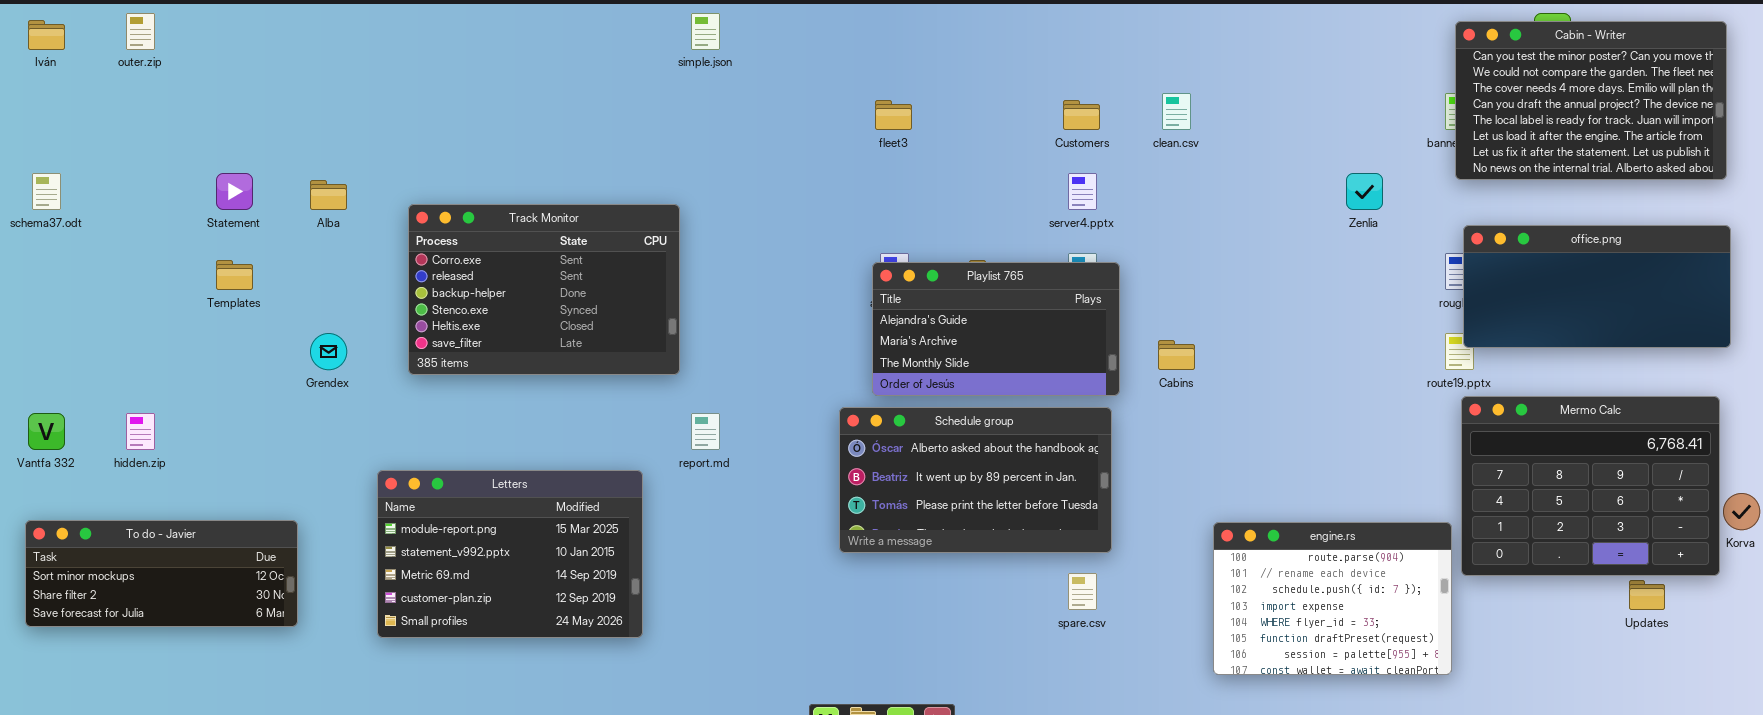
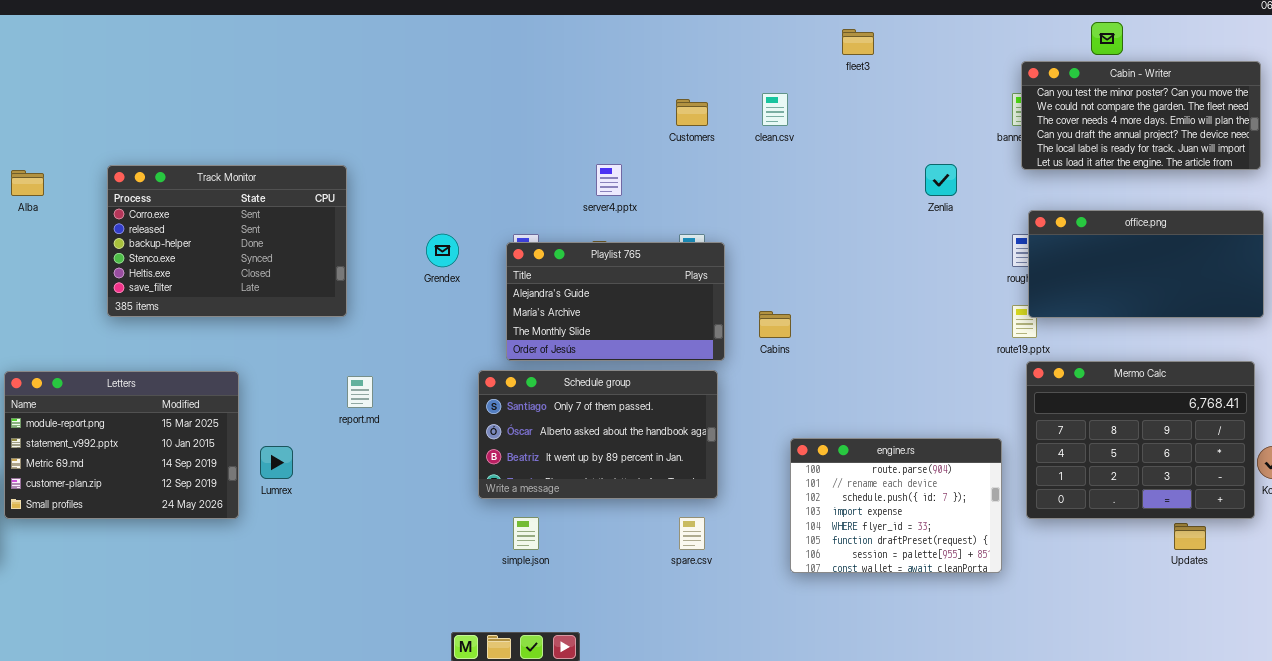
simple.json: [691,13,720,50] -> [513,517,539,550], moved
Cabin - Writer: [1455,21,1727,180] -> [1021,61,1261,170], resized
fleet3: [875,100,912,130] -> [842,29,874,55], moved
server4.pptx: [1068,173,1097,210] -> [596,164,622,196], moved
Track Monitor: [408,204,680,375] -> [107,165,347,317], moved
Grendex: [310,333,347,370] -> [426,234,459,267], moved
Schedule group: [839,407,1112,553] -> [478,370,718,499], scrolled up 1 row
Letters: [377,470,643,638] -> [4,371,239,519], moved
engine.rs: [1213,522,1452,675] -> [790,438,1002,573], moved

